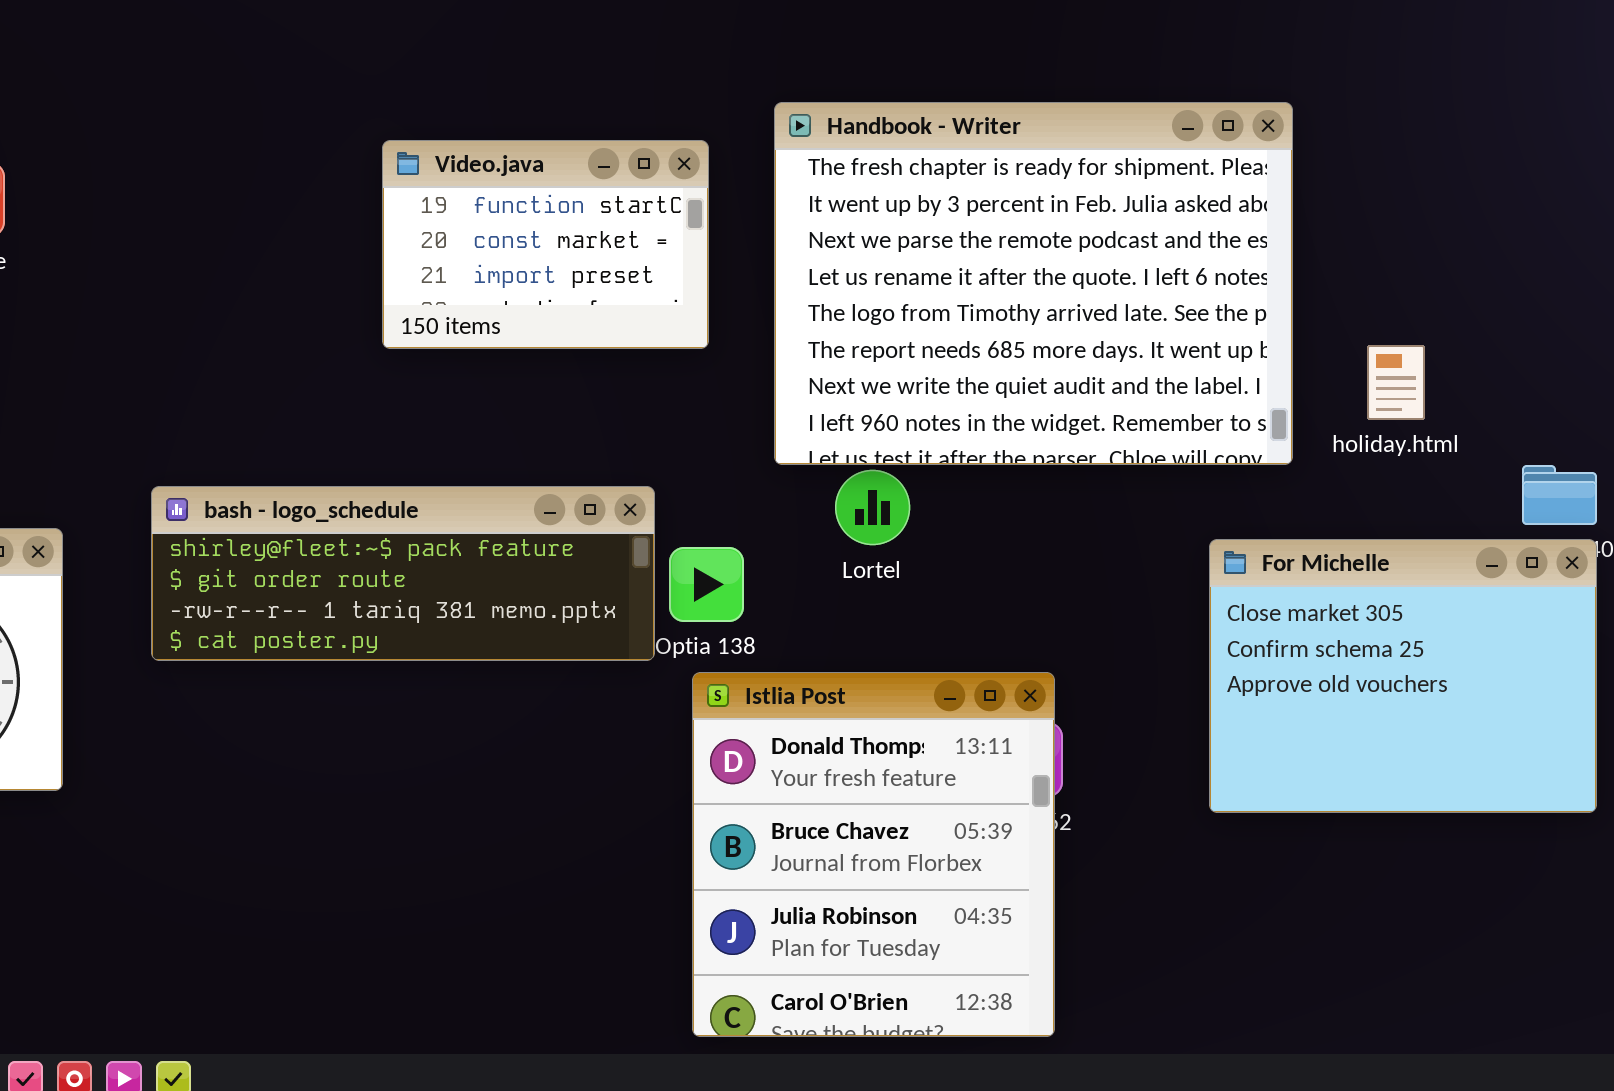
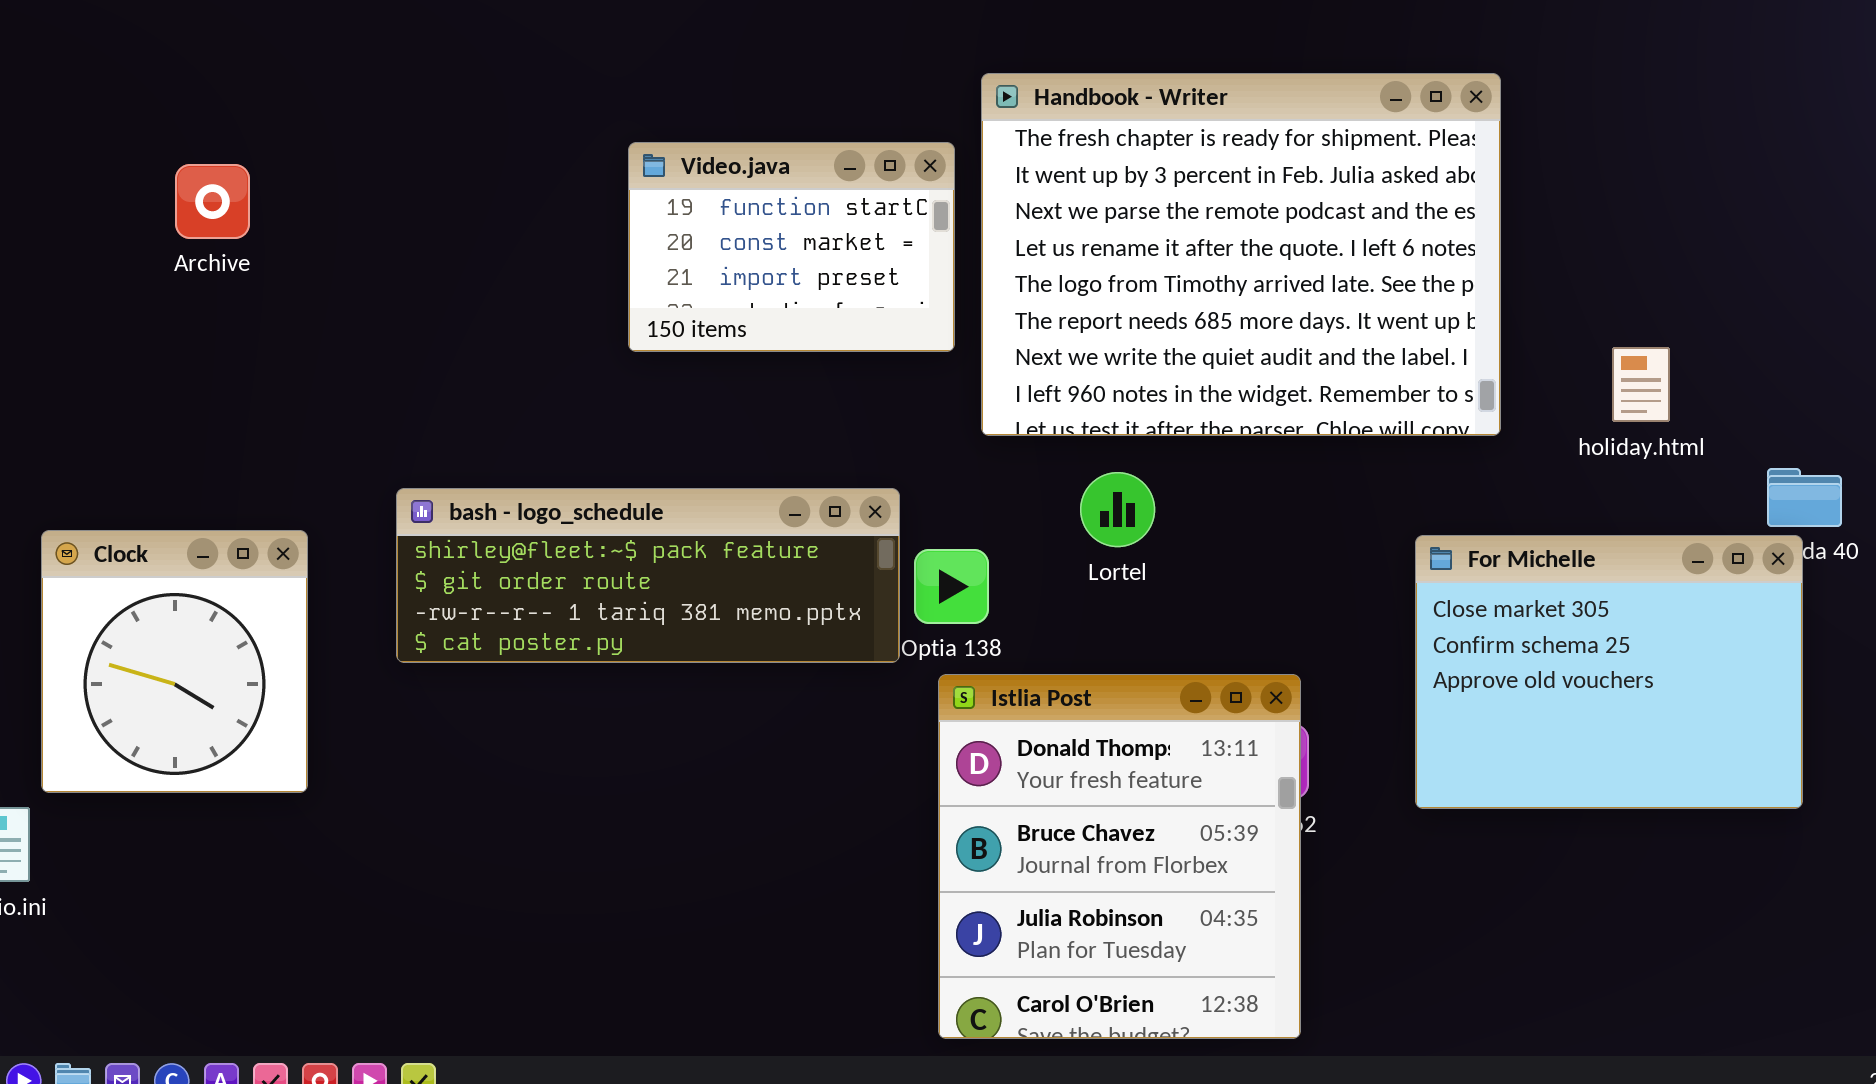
Handbook - Writer: [774,102,1293,465] -> [981,73,1501,436], moved
For Michelle: [1209,539,1597,813] -> [1415,535,1803,809], moved

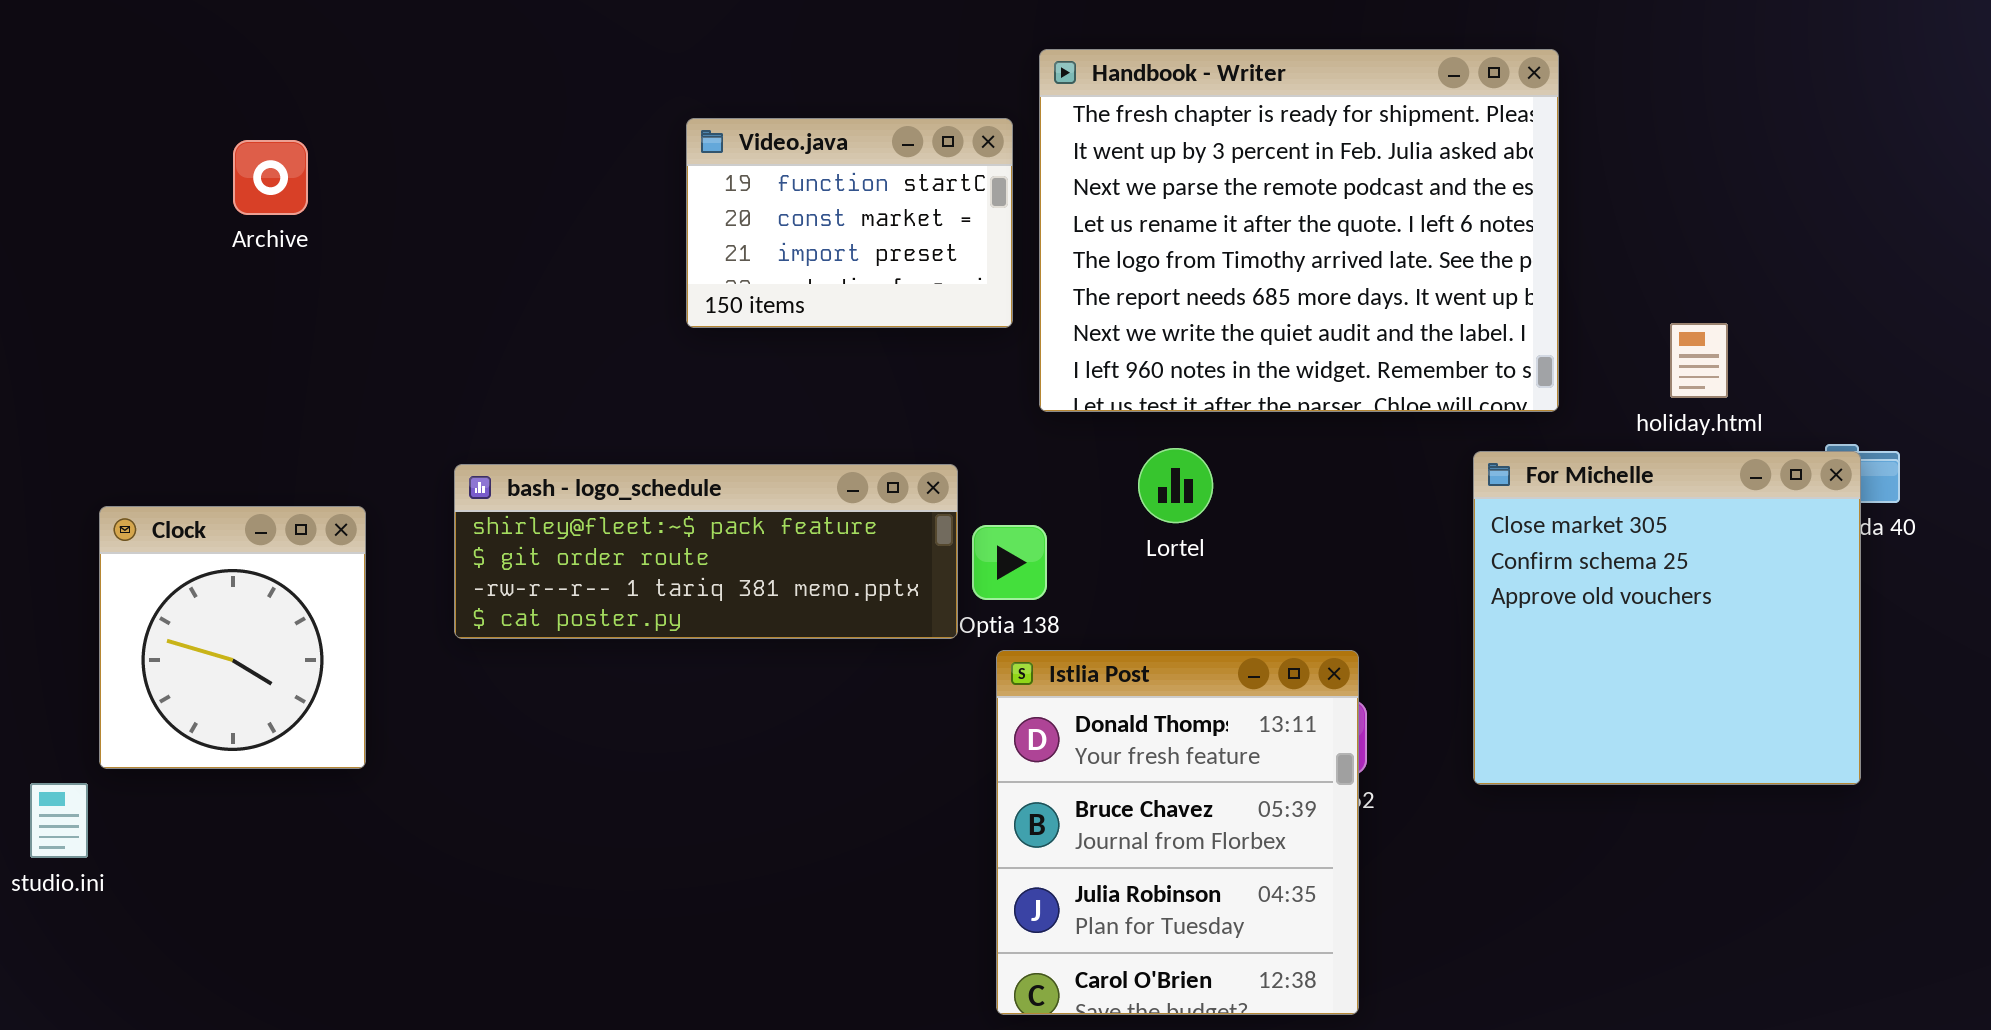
For Michelle: [1415,535,1803,809] -> [1473,451,1861,785], resized

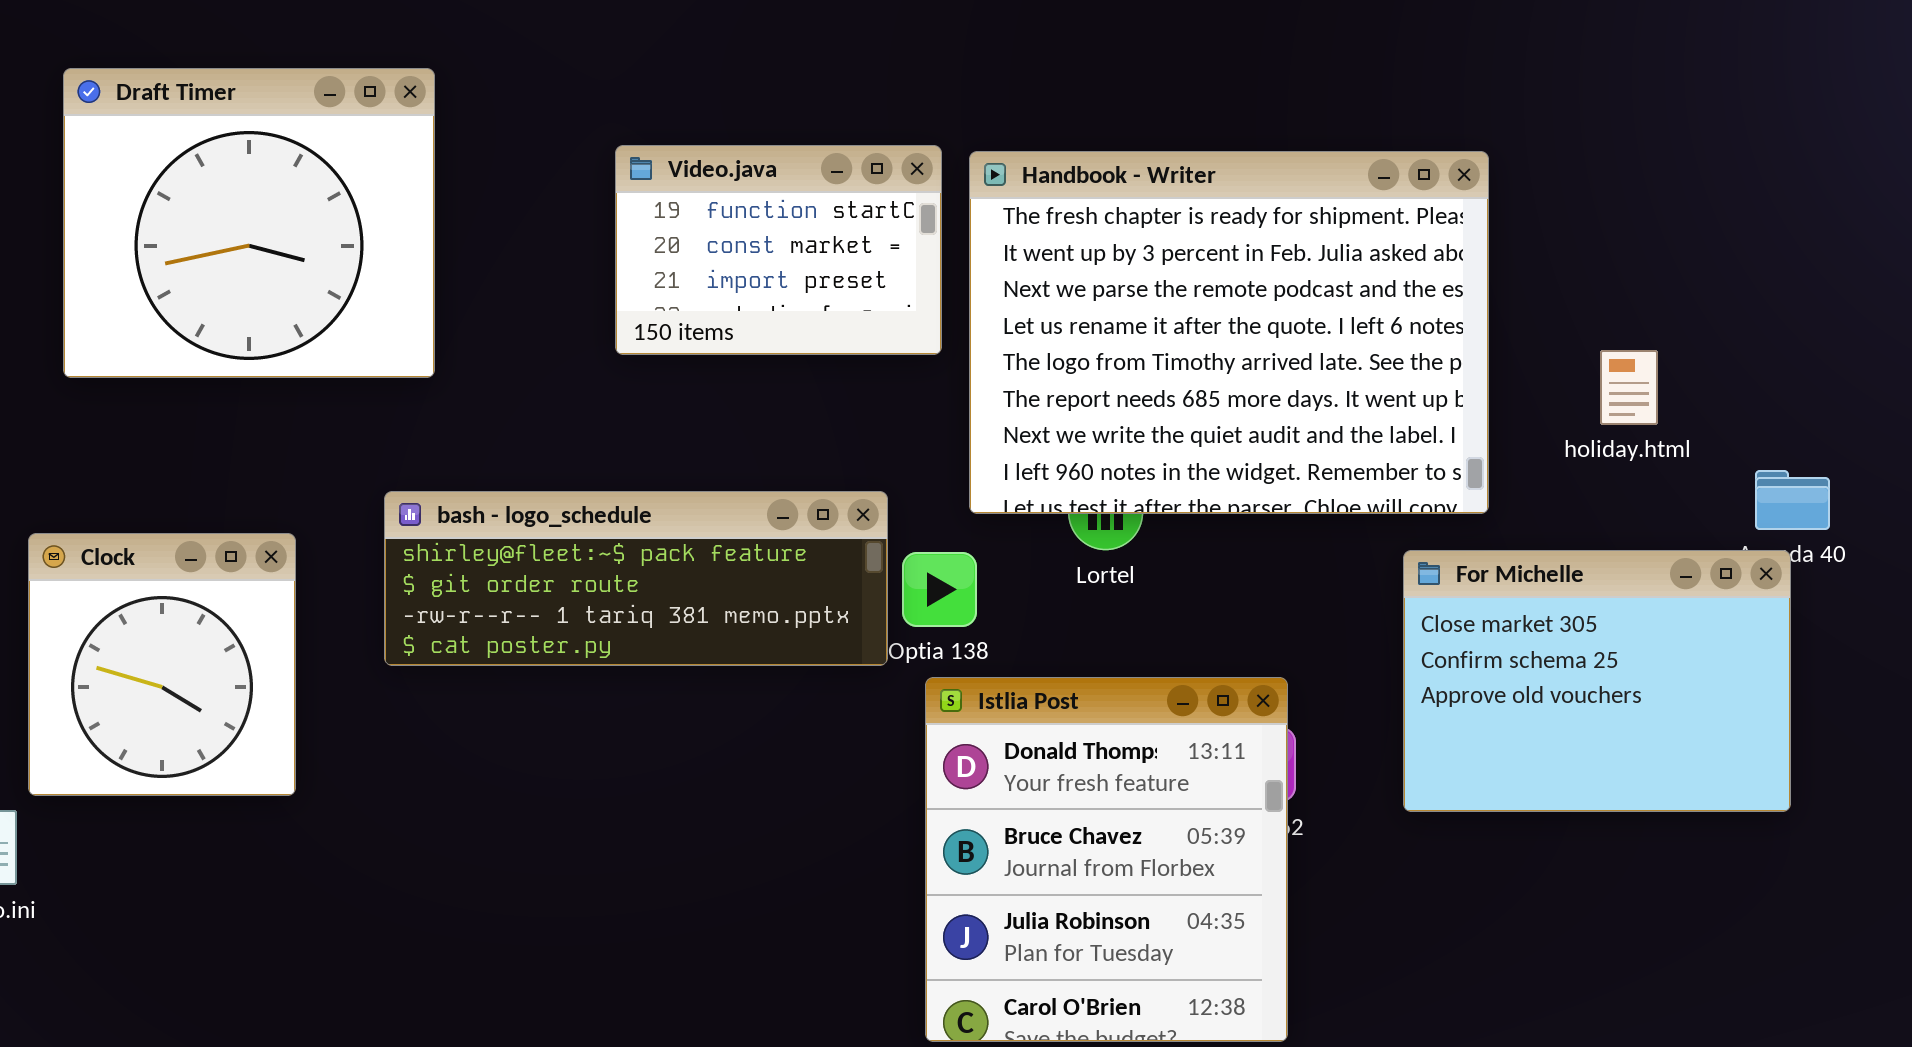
Draft Timer: none -> [63,68,435,378], opened
Handbook - Writer: [1039,49,1559,412] -> [969,151,1489,514], moved
For Michelle: [1473,451,1861,785] -> [1403,550,1791,812], resized

